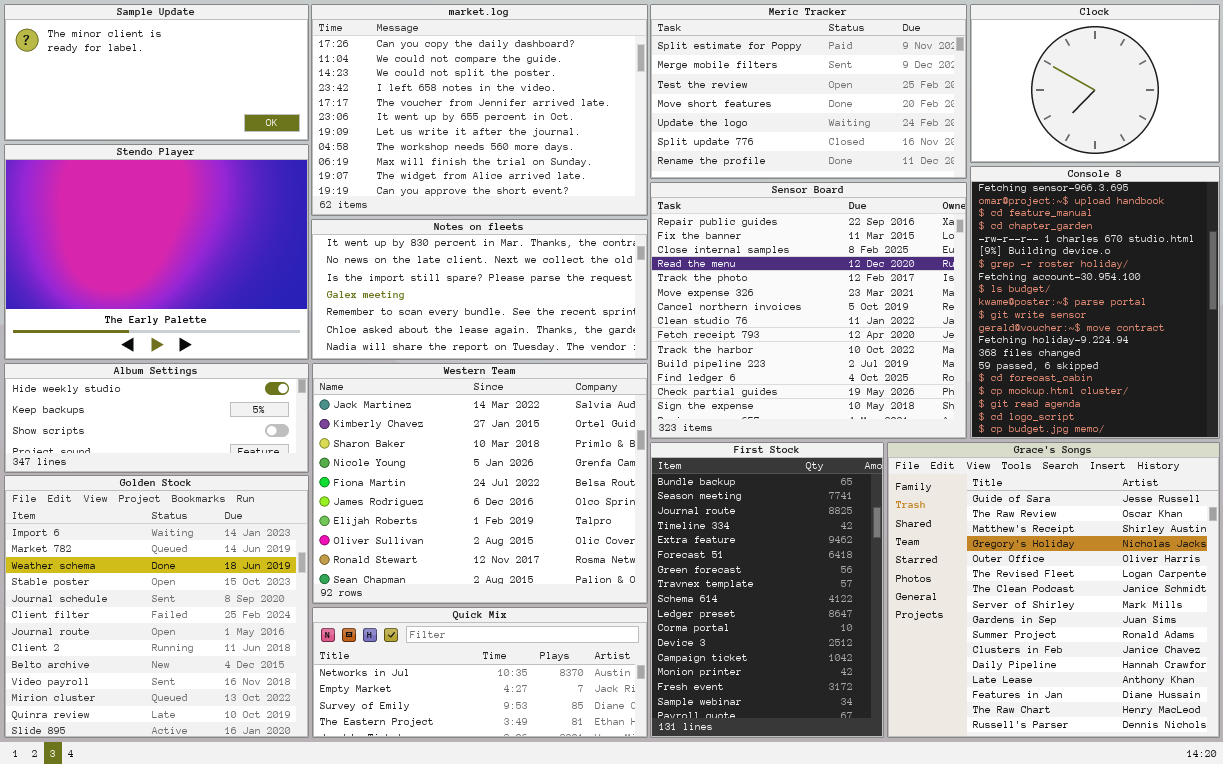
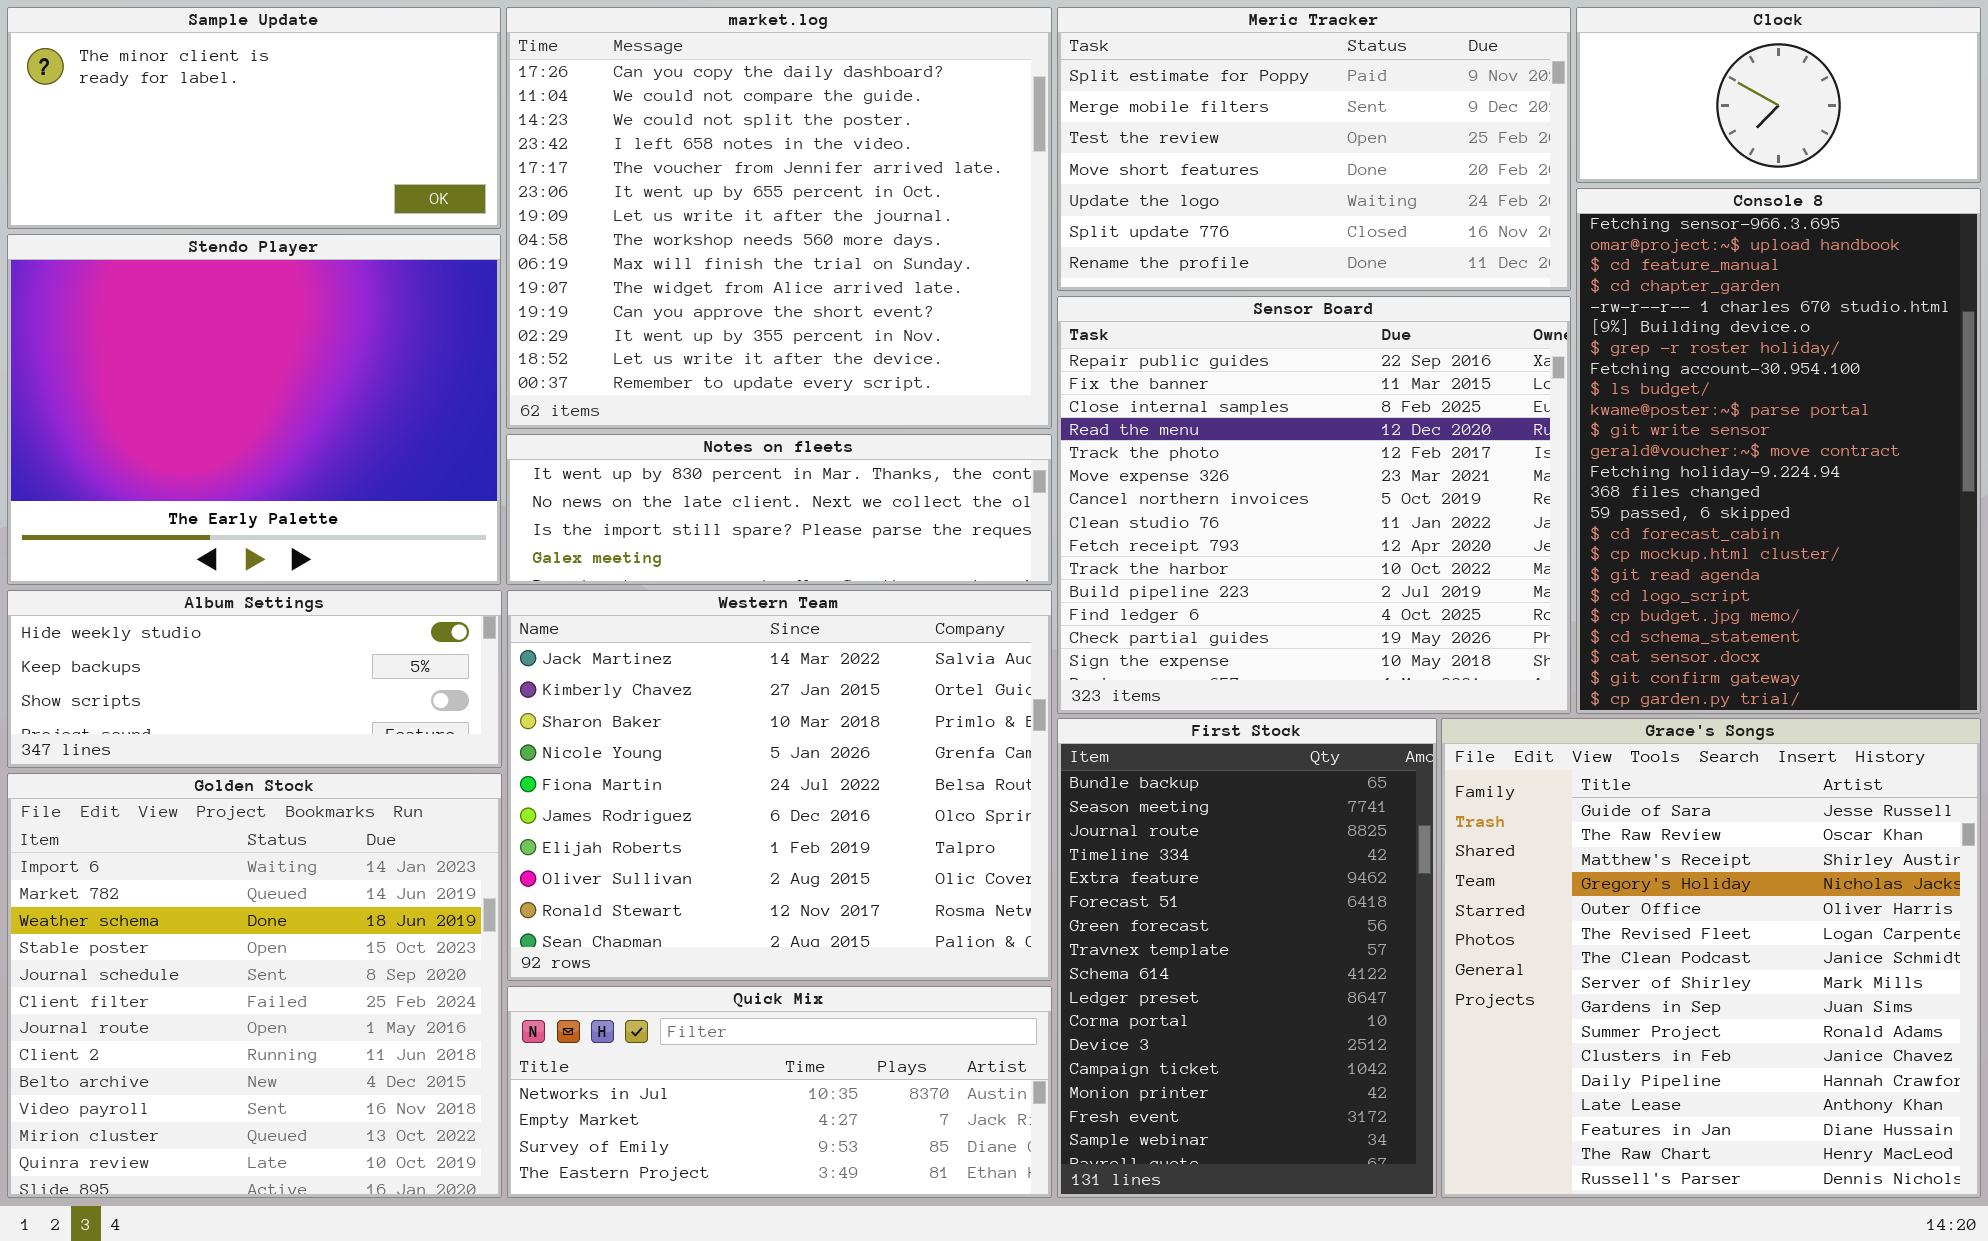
market.log: [311,4,648,216] -> [506,7,1052,429], resized
Clock: [970,4,1220,163] -> [1576,7,1981,183], resized
Console 8: [970,166,1220,439] -> [1576,188,1981,714], resized
Notes on fleets: [311,219,648,360] -> [506,434,1052,585], resized

